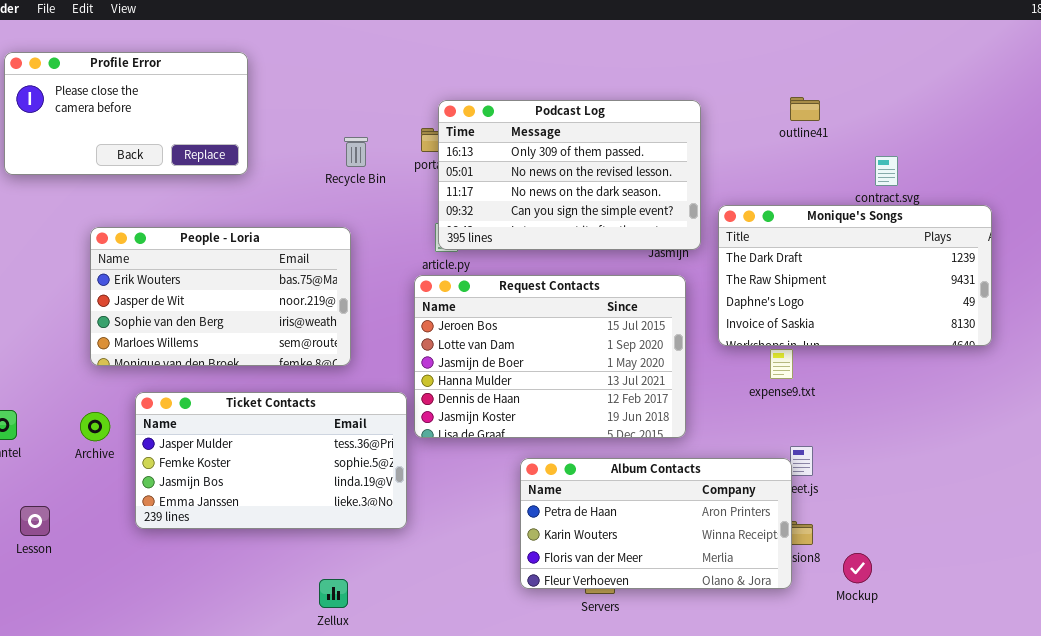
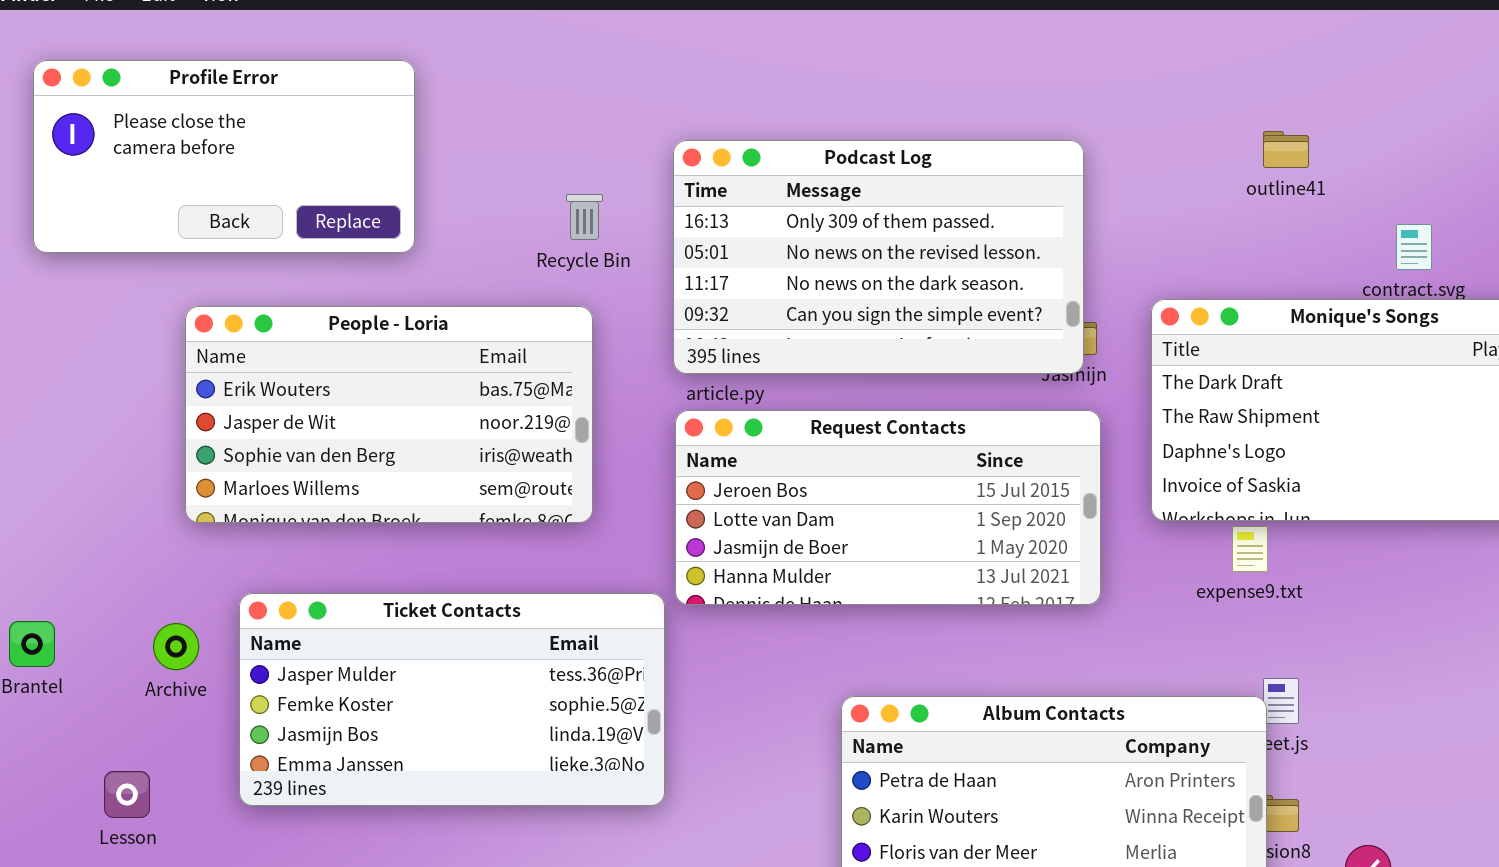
Podcast Log: [438,100,701,250] -> [673,140,1084,374], moved
People - Loria: [90,227,351,366] -> [185,306,593,523], moved
Request Contacts: [414,275,686,438] -> [675,410,1101,605], resized
Lesson: [20,506,50,536] -> [104,771,150,818], moved

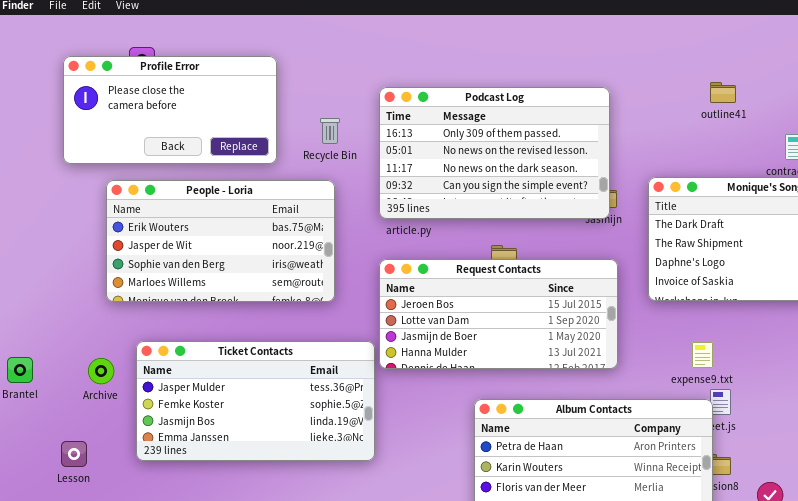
Profile Error: [33,60,415,253] -> [63,56,277,164], moved
Request Contacts: [675,410,1101,605] -> [379,259,618,369], moved
expense9.txt: [1232,526,1268,572] -> [692,342,713,368], moved

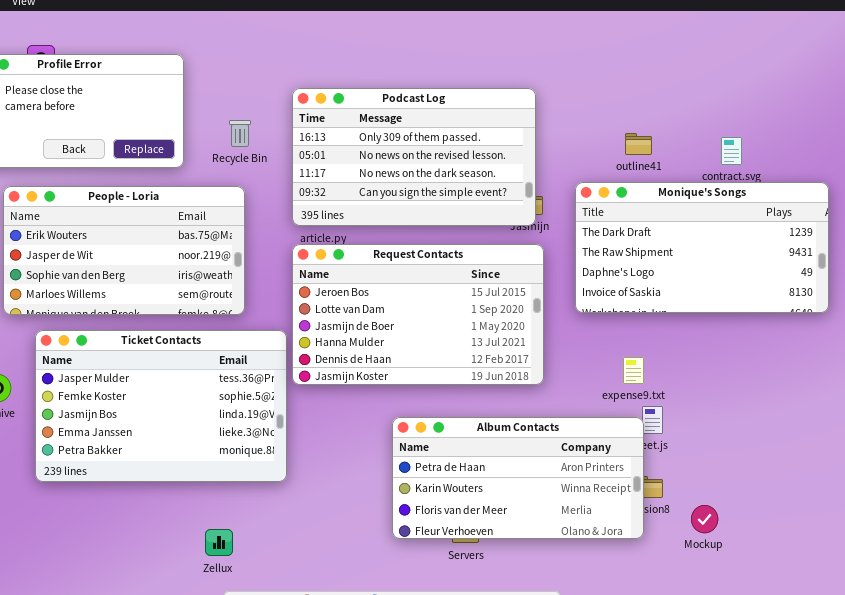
outline41: [710,82,736,103] -> [625,133,652,155], moved
Request Contacts: [379,259,618,369] -> [292,244,544,385], resized
Ticket Contacts: [136,341,375,461] -> [35,330,287,482], resized

